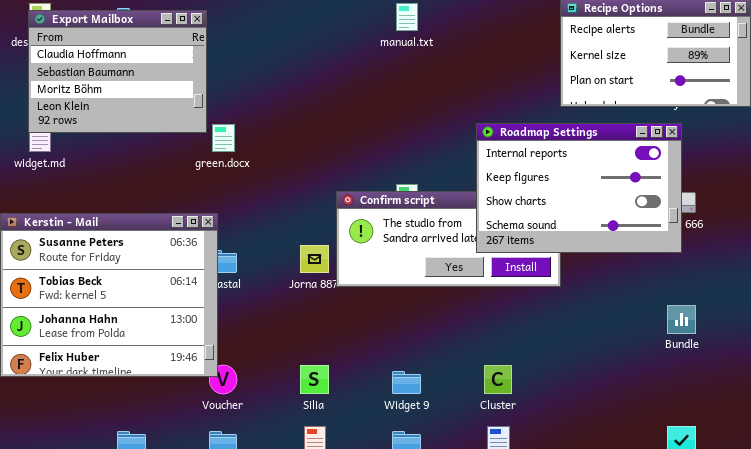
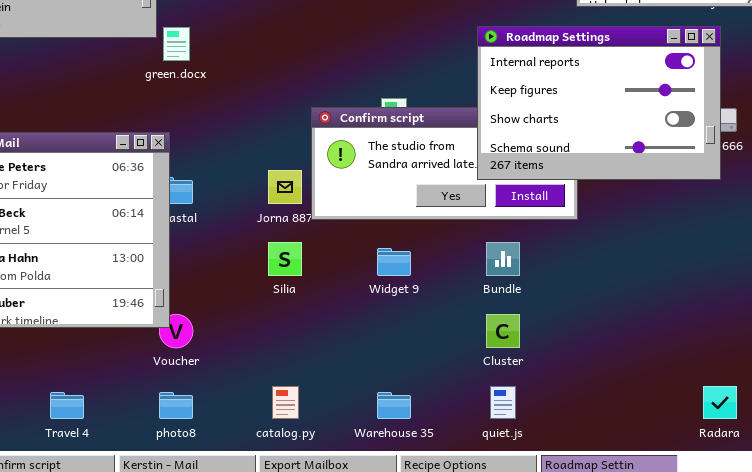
Bundle: [667,305,696,334] -> [486,242,520,276], moved
Silia: [300,365,329,394] -> [268,242,302,276], moved
Widget 9: [392,371,421,394] -> [377,248,411,276], moved

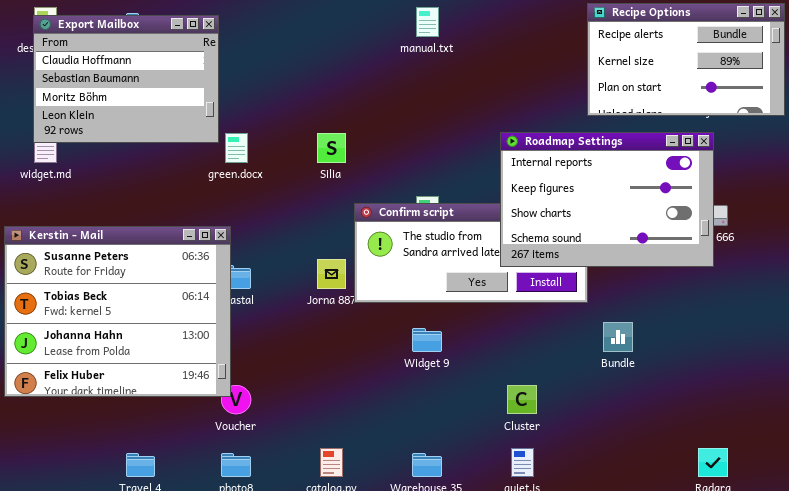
Silia: [268,242,302,276] -> [317,133,346,163], moved
Bundle: [486,242,520,276] -> [603,322,633,352], moved

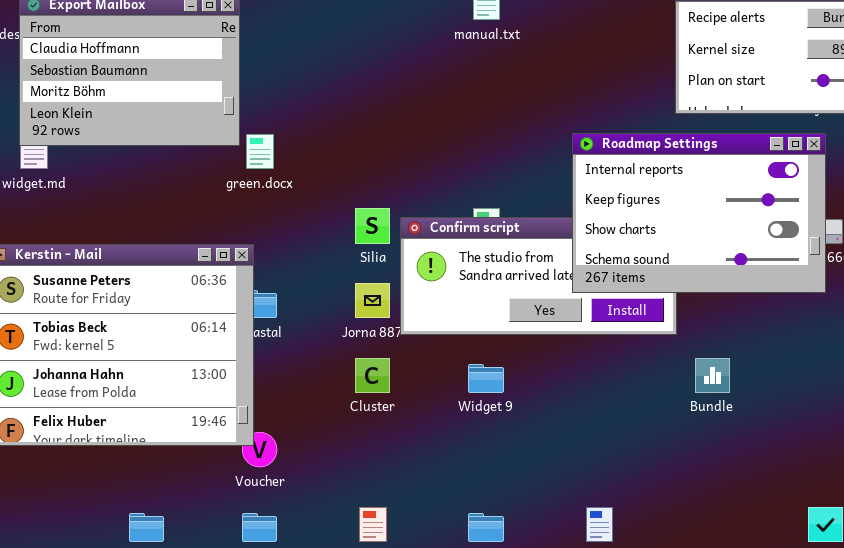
Silia: [317,133,346,163] -> [355,208,390,244], moved
Cluster: [507,385,537,414] -> [355,358,390,393], moved

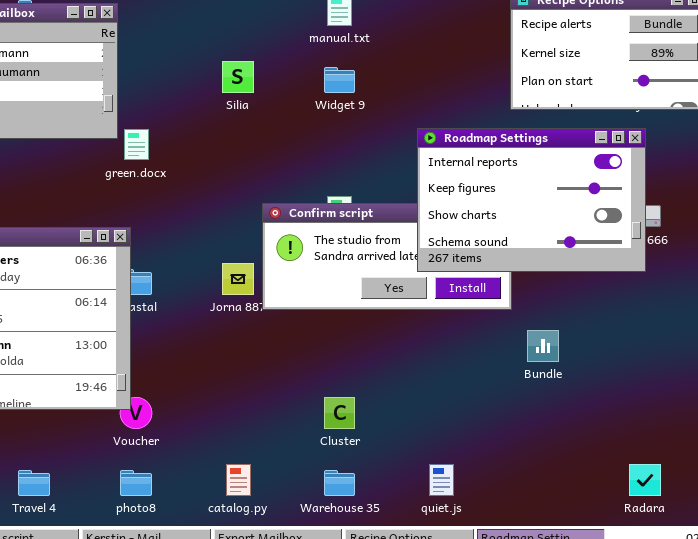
Silia: [355,208,390,244] -> [222,61,254,93], moved
Cluster: [355,358,390,393] -> [324,397,355,429], moved
Widget 9: [468,364,504,393] -> [324,67,355,93], moved

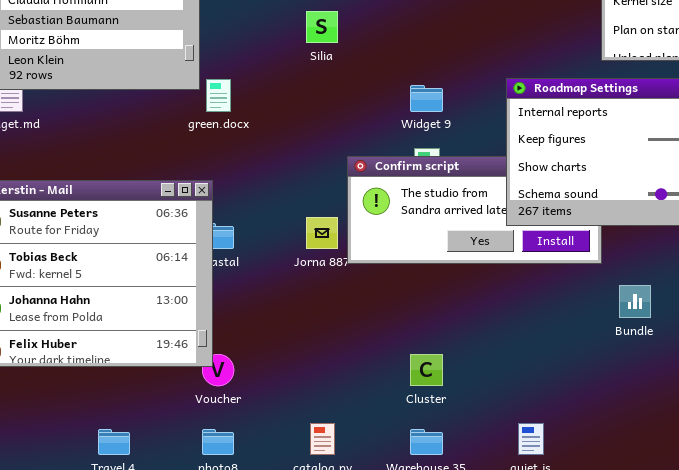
Widget 9: [324,67,355,93] -> [410,85,443,112], moved

